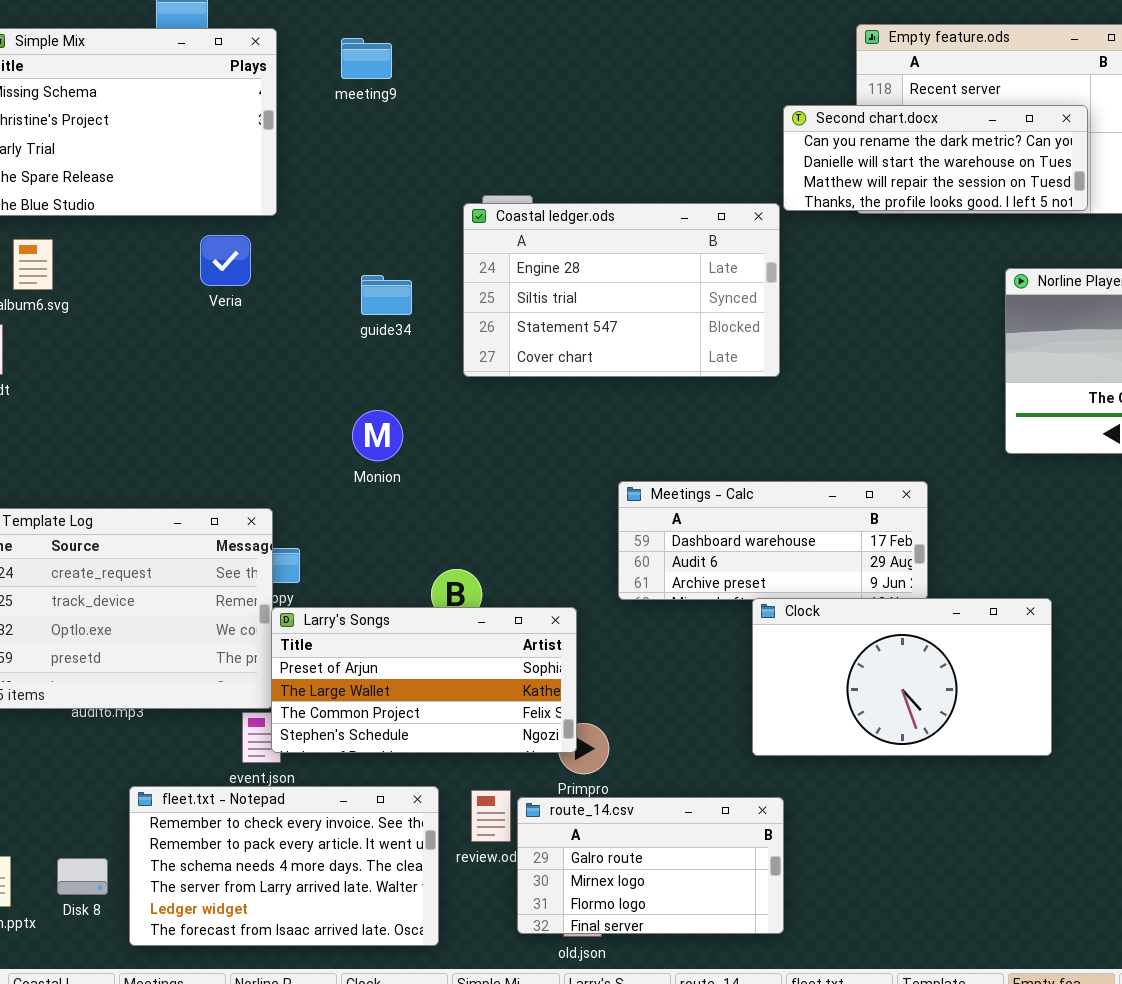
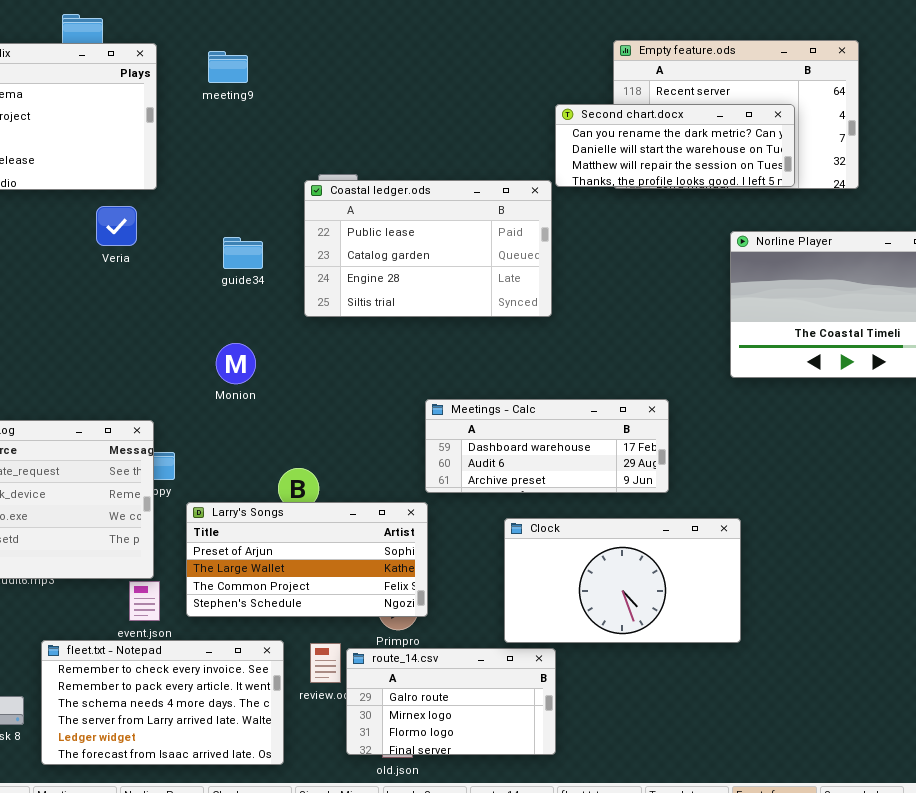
Coastal ledger.ods: [463,203,780,377] -> [304,180,552,317], scrolled up 2 rows
Clock: [752,598,1052,756] -> [504,518,741,643], moved
Larry's Songs: [271,607,577,753] -> [186,502,428,617], moved

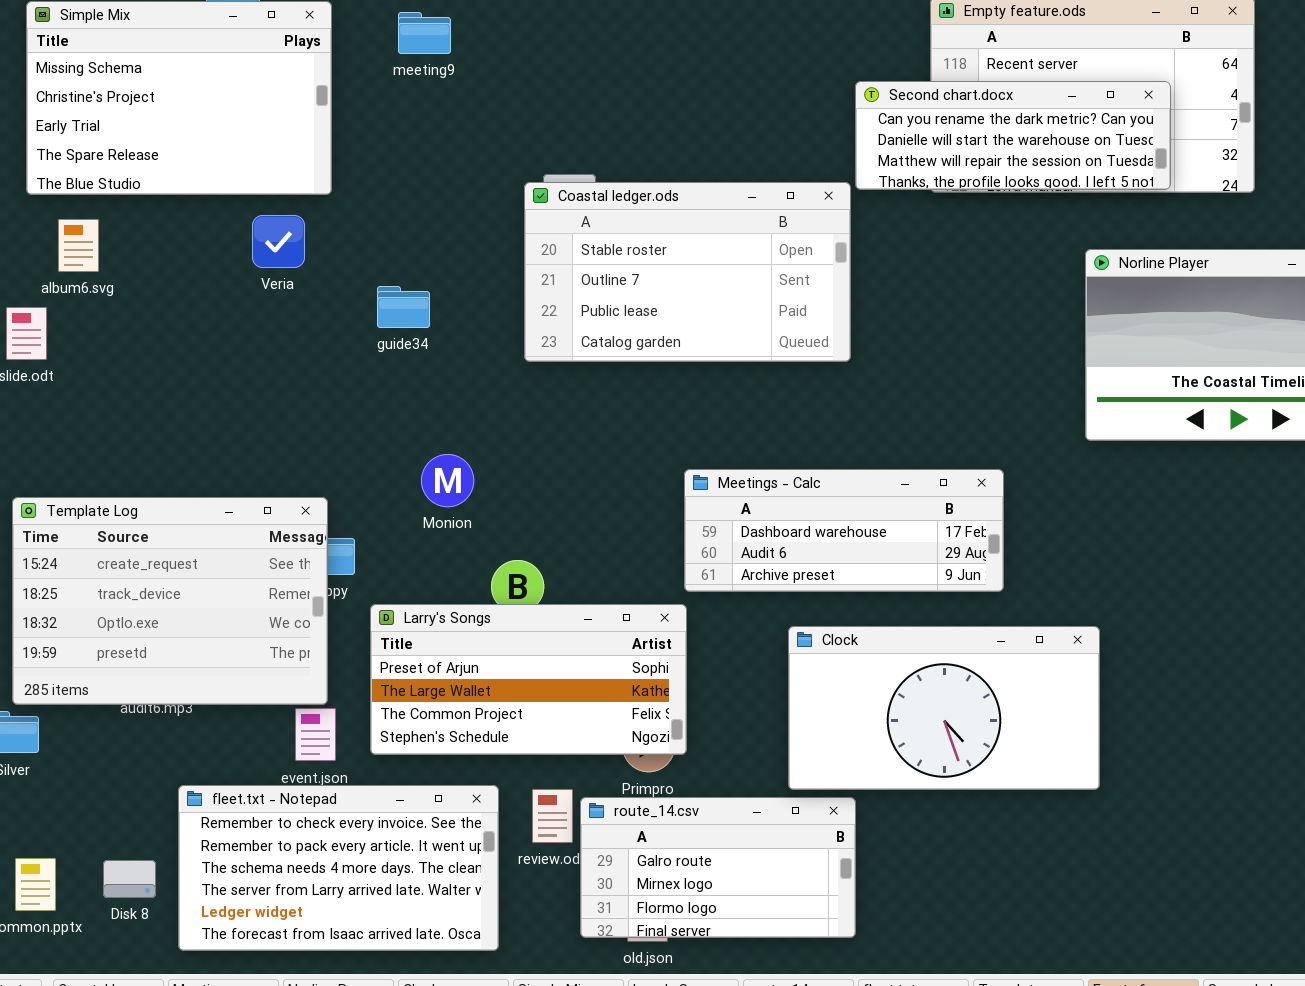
Coastal ledger.ods: [304,180,552,317] -> [524,182,851,362], scrolled up 2 rows
guide34: [223,237,263,269] -> [377,286,430,328], moved
Monion: [216,343,256,384] -> [421,454,474,507], moved

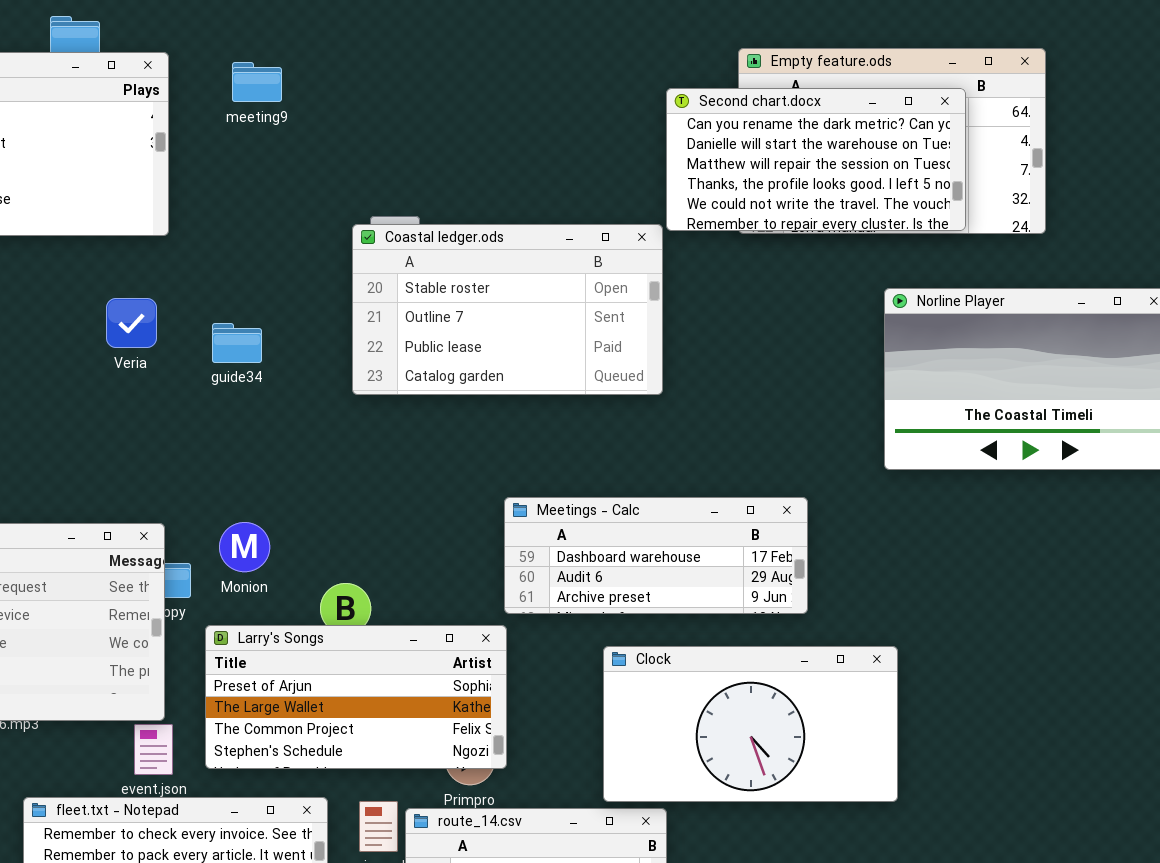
Second chart.docx: [855,81,1171,190] -> [666,88,966,231], resized
Veria: [252,215,305,268] -> [106,298,157,348], moved
Monion: [421,454,474,507] -> [219,522,270,572], moved

